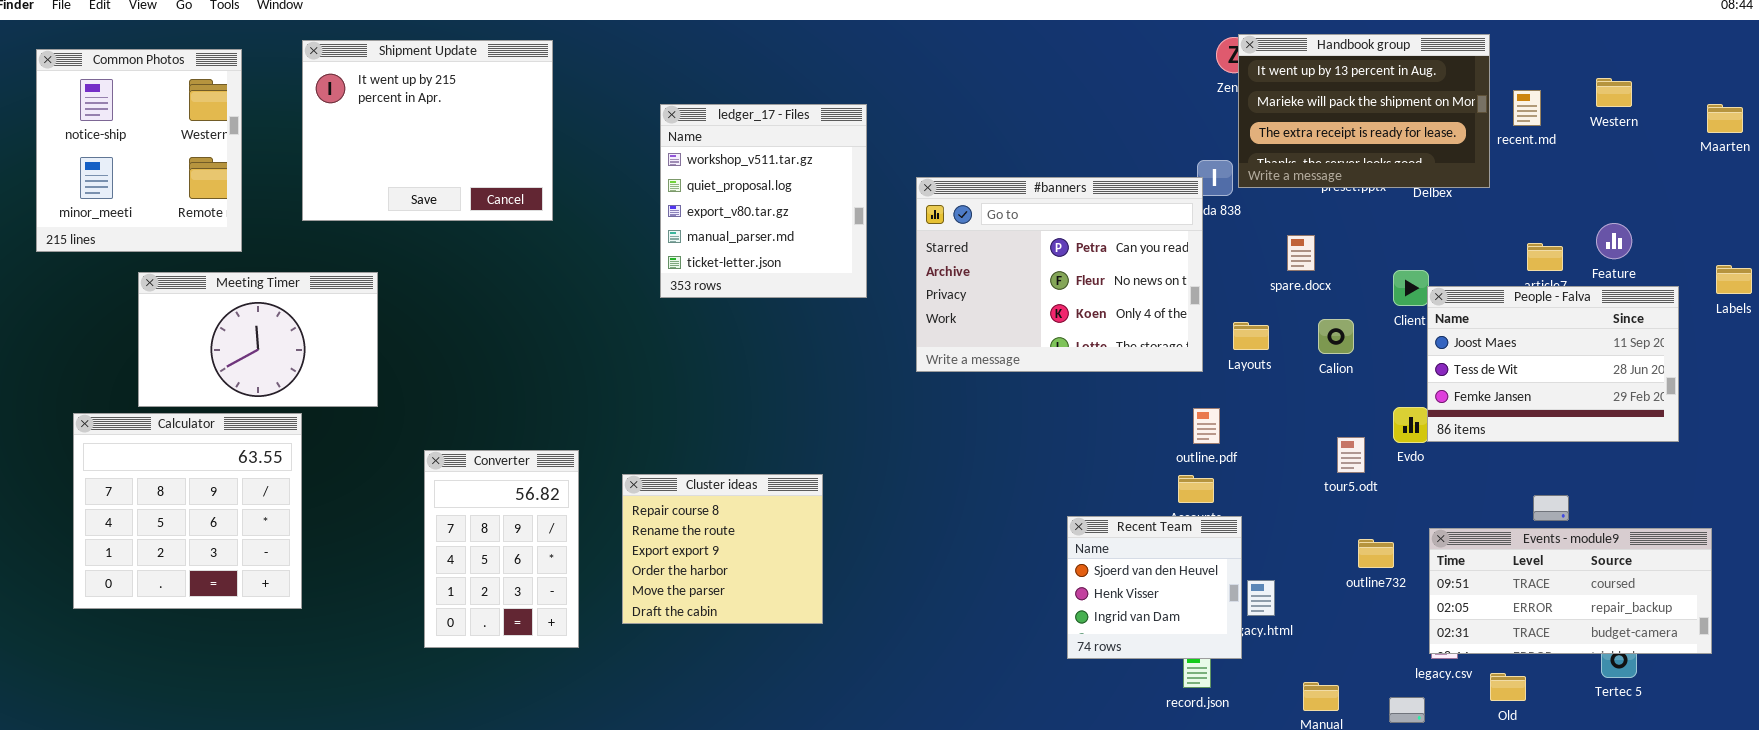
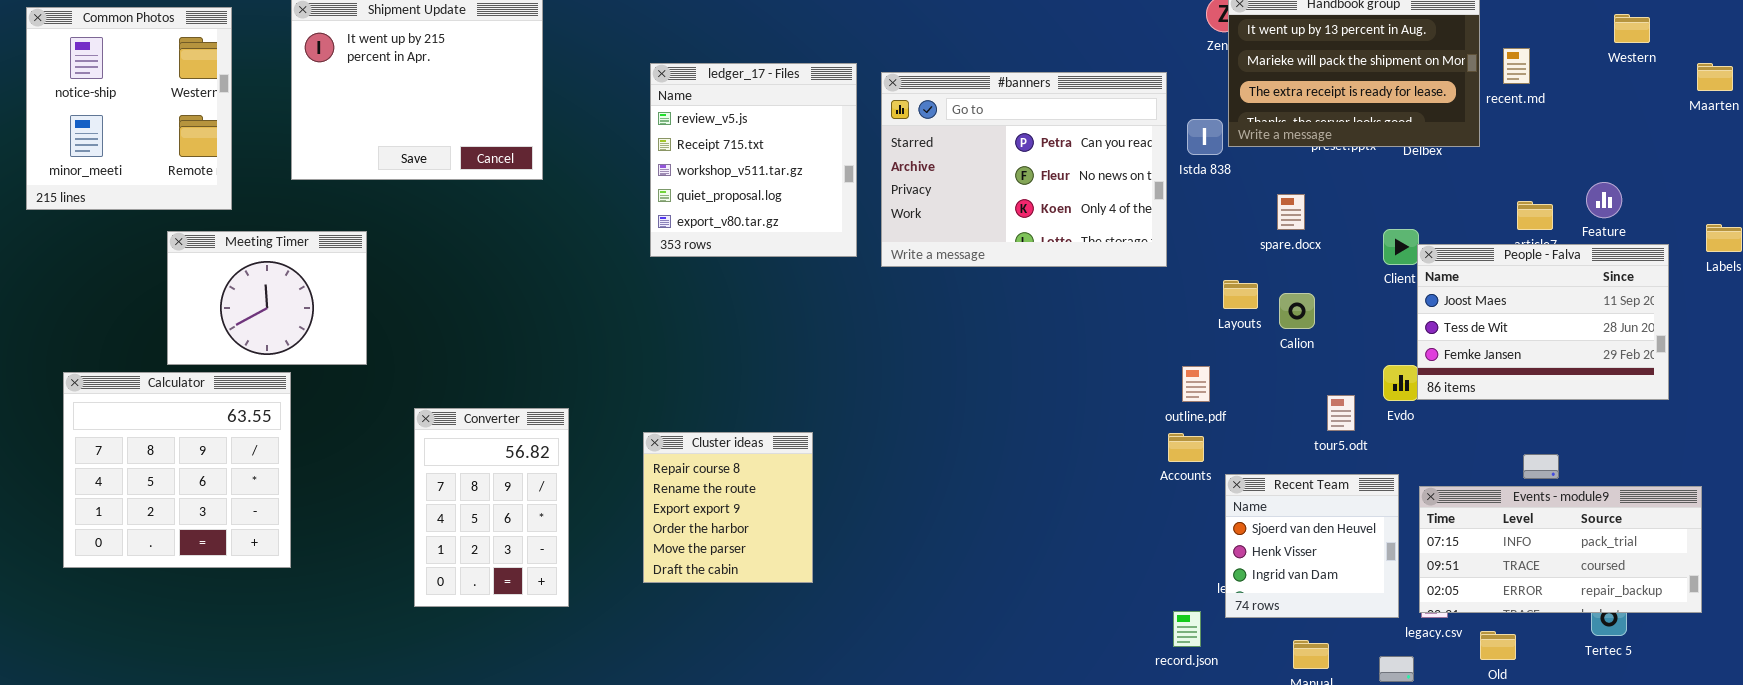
Western: [1596,78,1632,107] -> [1614,14,1650,43], moved
ledger_17 - Files: [660,104,867,298] -> [650,63,857,257], scrolled up 2 rows
#banners: [916,177,1203,372] -> [881,72,1167,267], moved
Meeting Timer: [138,272,378,407] -> [167,231,367,365], resized
Calion: [1318,319,1354,354] -> [1279,293,1315,329], moved
Cluster ideas: [622,474,823,624] -> [643,432,813,583], resized
Recent Team: [1067,516,1242,659] -> [1225,474,1399,618], moved
Events - module9: [1429,528,1712,654] -> [1419,486,1702,613], scrolled up 1 row

